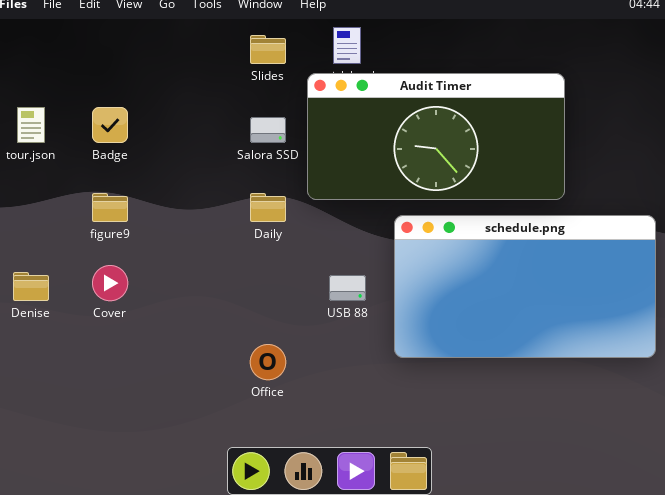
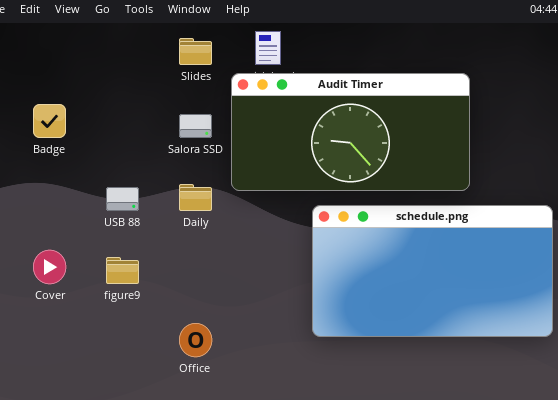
figure9: [92,193,128,222] -> [106,257,139,284], moved
USB 88: [329,275,366,301] -> [106,187,139,211], moved

